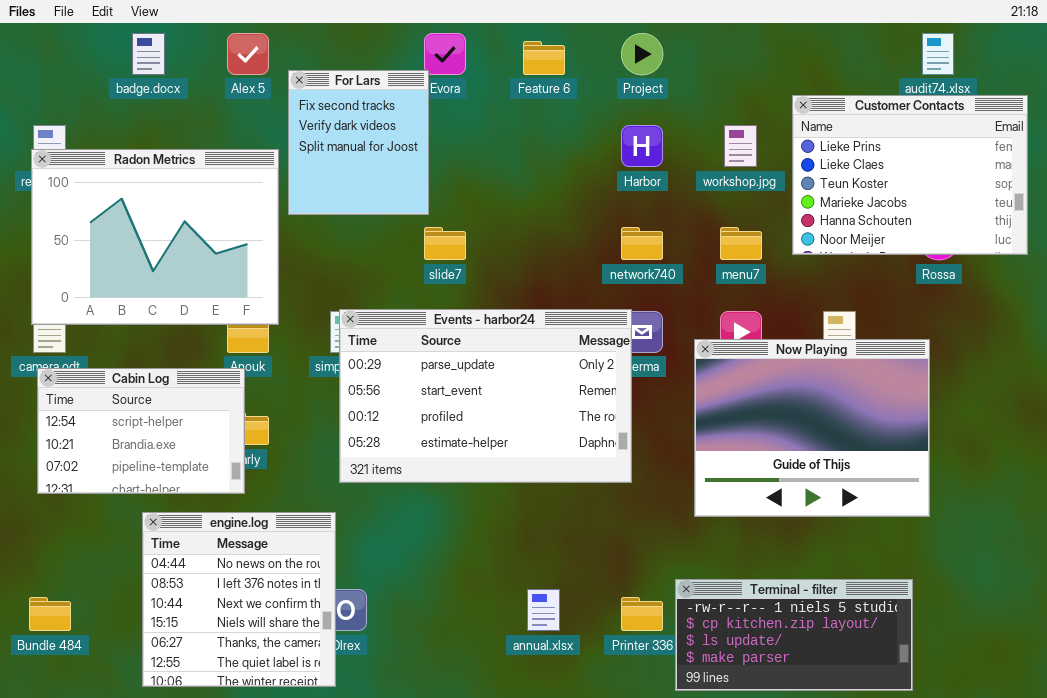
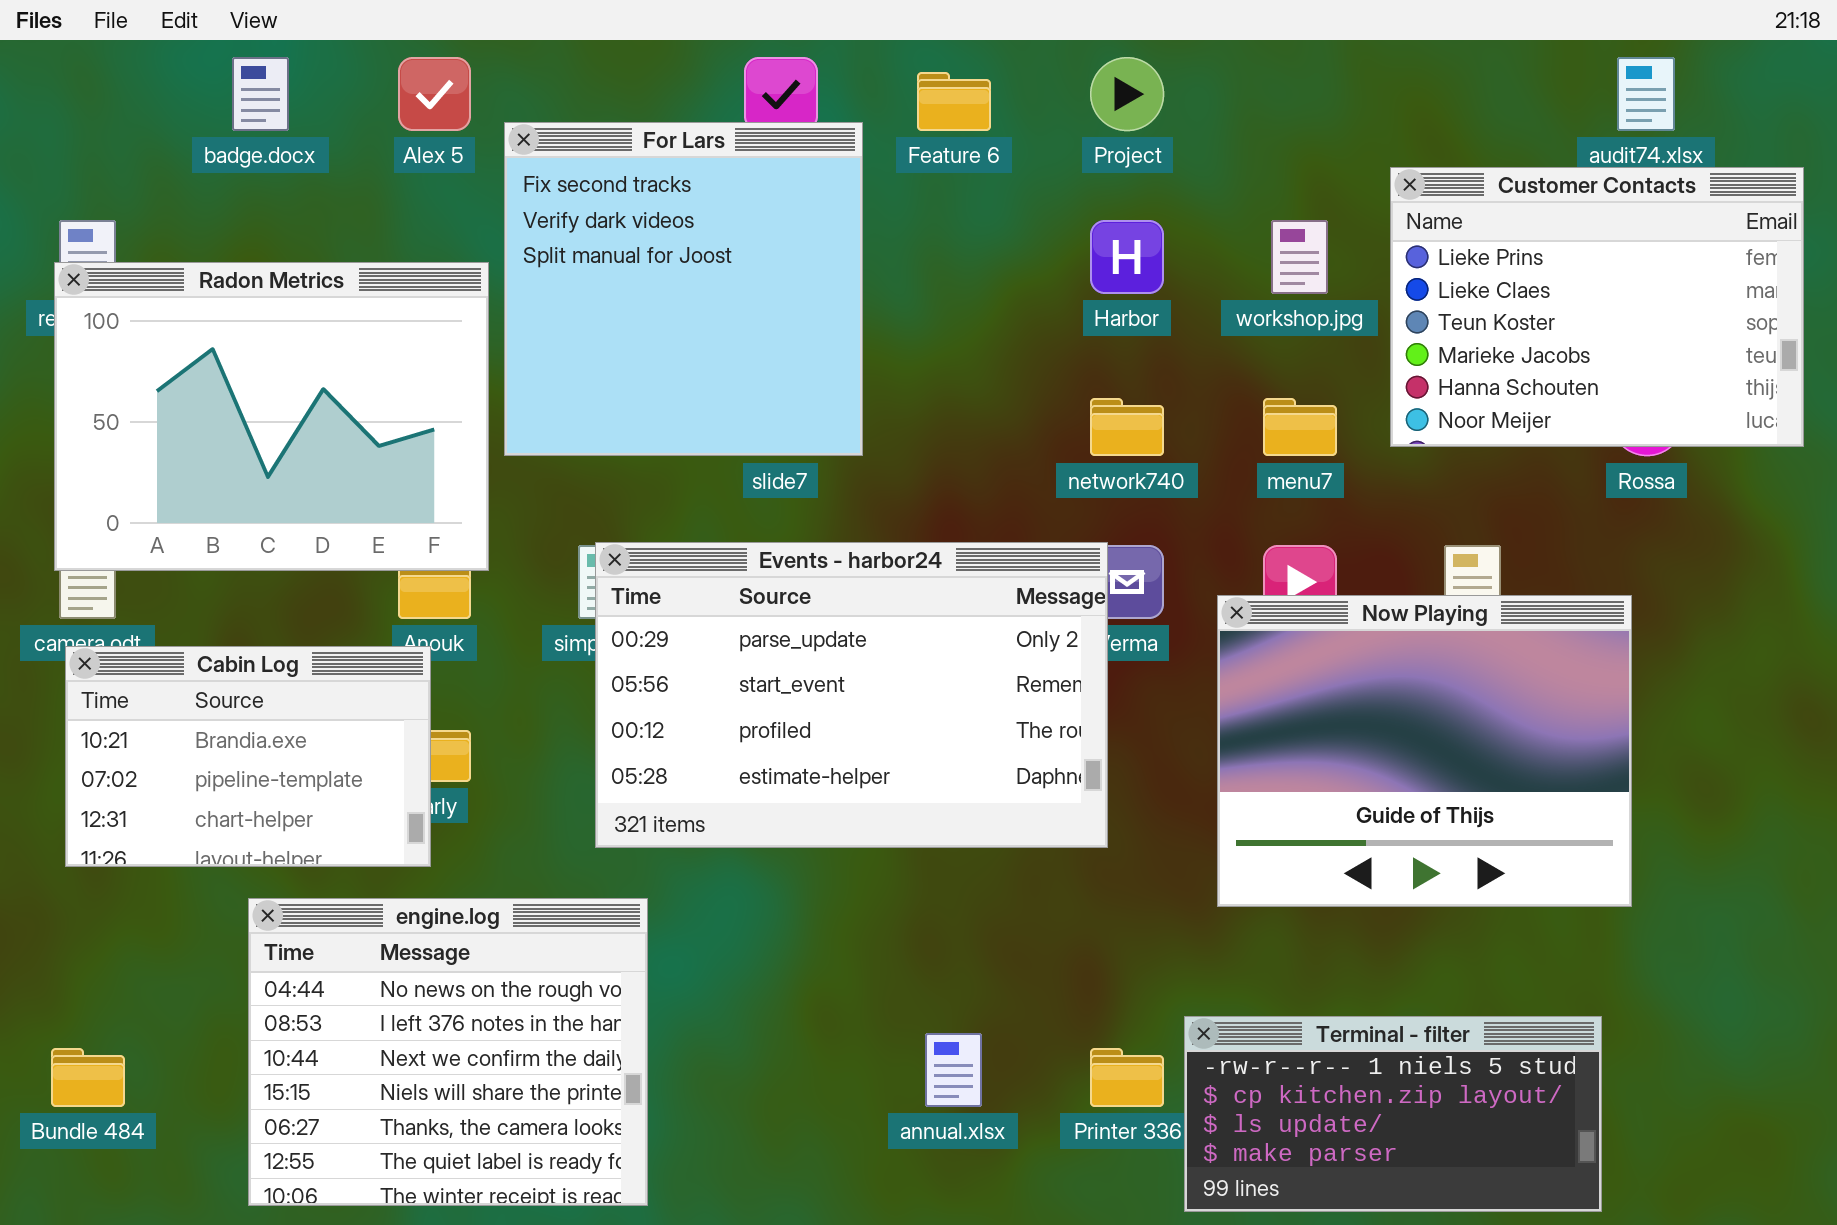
For Lars: [288,70,429,215] -> [504,122,863,456], resized
Cabin Log: [37,368,245,494] -> [65,646,431,867], scrolled down 1 row
engine.log: [142,512,336,687] -> [248,898,648,1206], resized

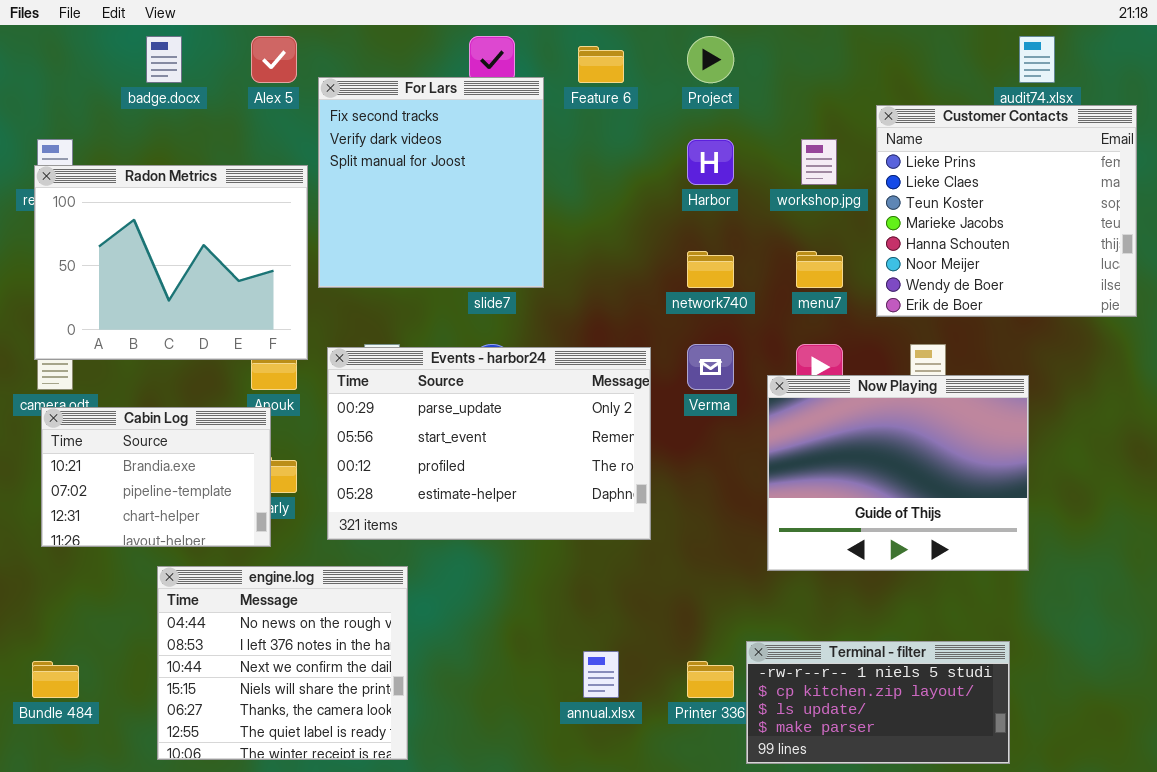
Customer Contacts: [1390,167,1804,447] -> [876,105,1137,317], resized
Events - harbor24: [595,542,1108,848] -> [327,347,651,540], moved

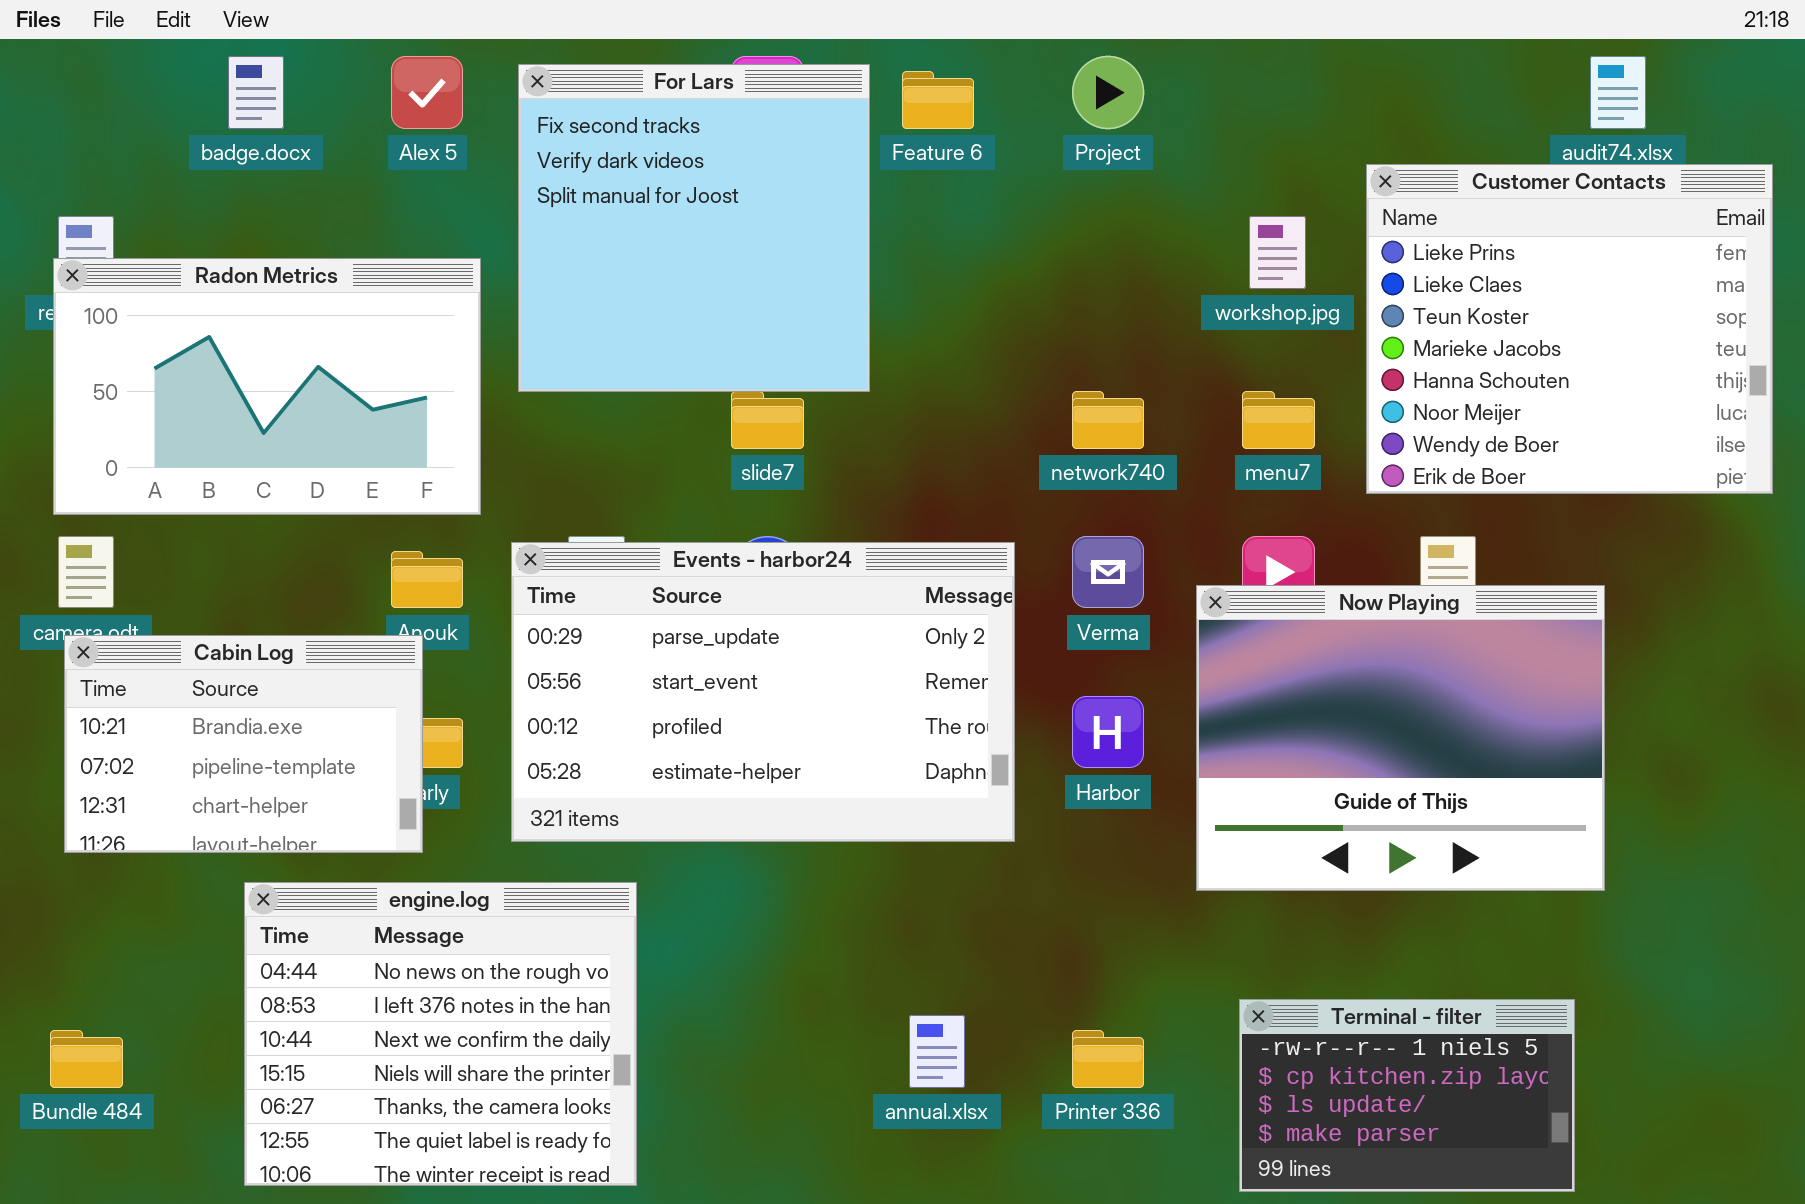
For Lars: [318,77,544,288] -> [518,64,870,392], moved
Harbor: [687,139,734,185] -> [1072,696,1144,768], moved
Radon Metrics: [34,165,308,360] -> [53,258,481,515], resized
Terminal - filter: [746,641,1010,764] -> [1239,999,1575,1192], resized

